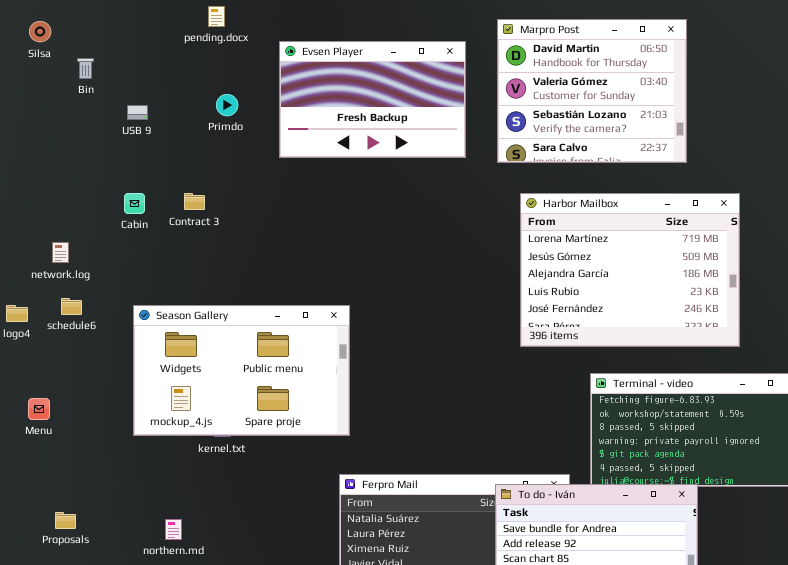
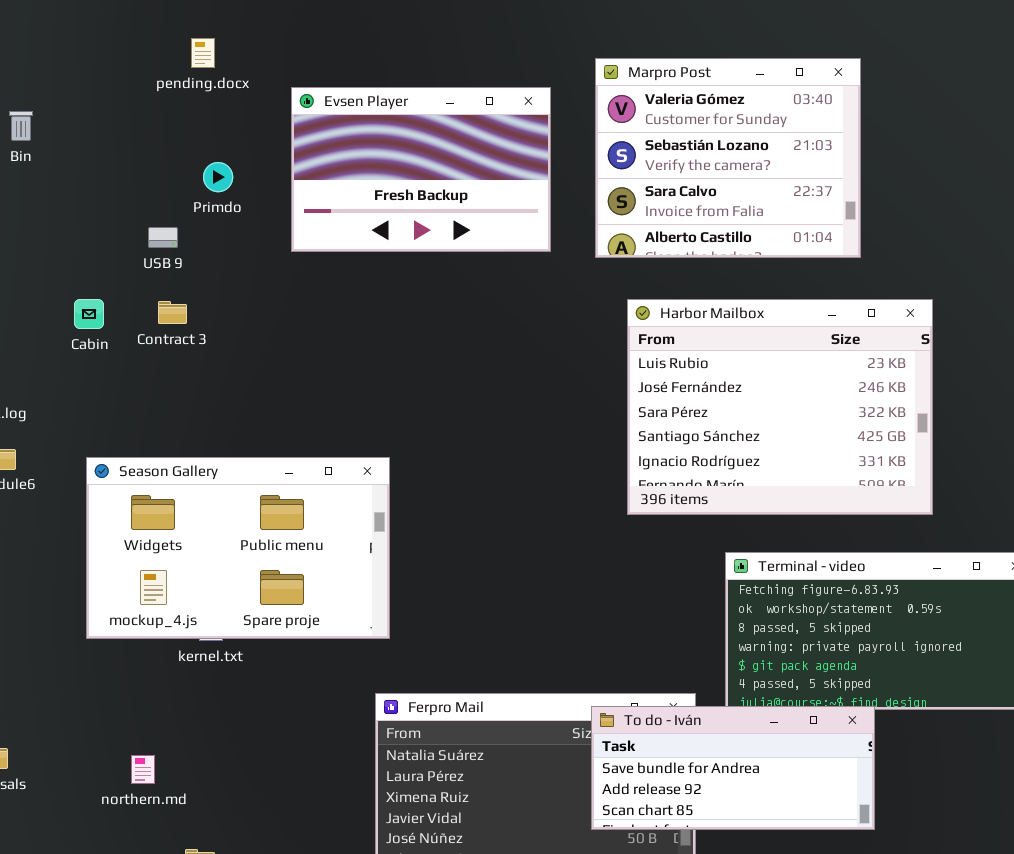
Marpro Post: [497,19,687,163] -> [595,58,861,258], scrolled down 1 row
USB 9: [127,105,148,120] -> [148,227,178,248], moved
Harbor Mailbox: [520,193,740,347] -> [627,299,933,515], scrolled down 3 rows

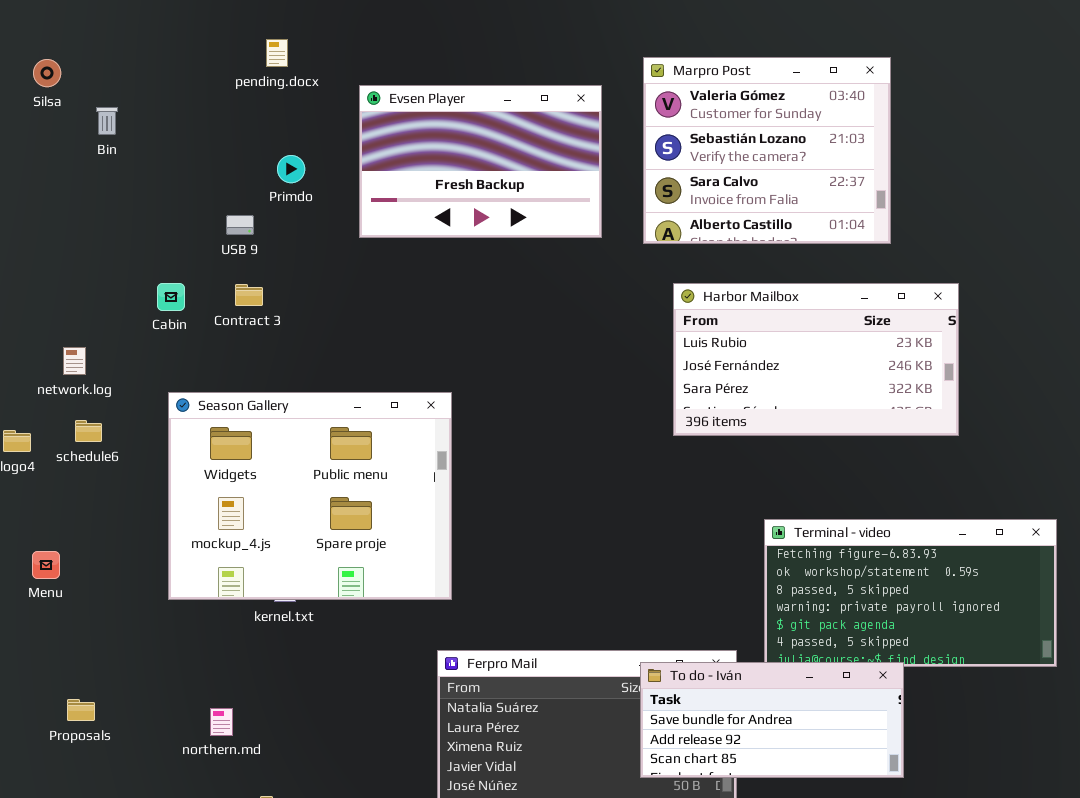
Harbor Mailbox: [627,299,933,515] -> [673,283,959,436], resized
Season Gallery: [86,457,390,639] -> [168,392,452,600], resized

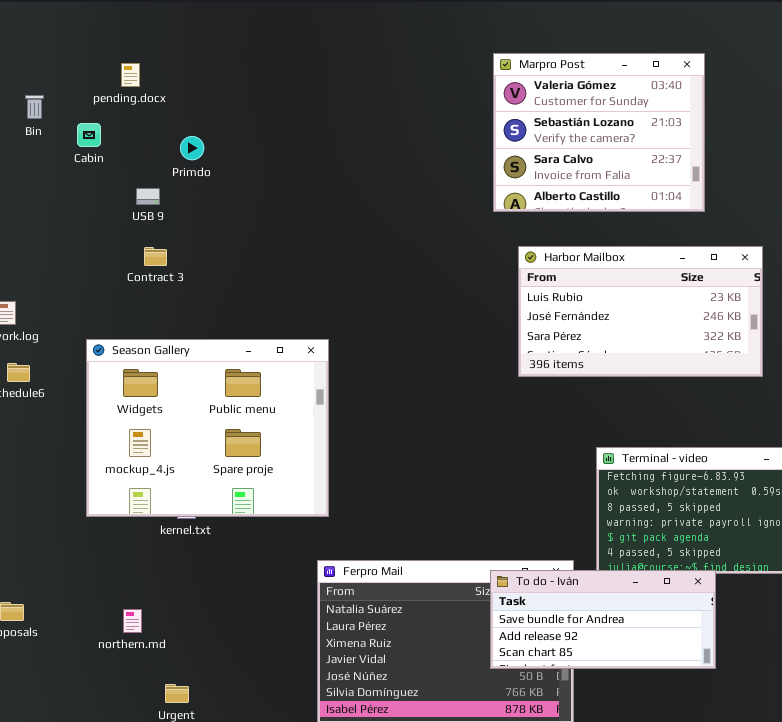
pending.docx: [266,39,288,67] -> [121,63,140,87], moved
Evsen Player: [359,85,602,238] -> none, closed
Cabin: [157,283,185,311] -> [77,123,101,147], moved

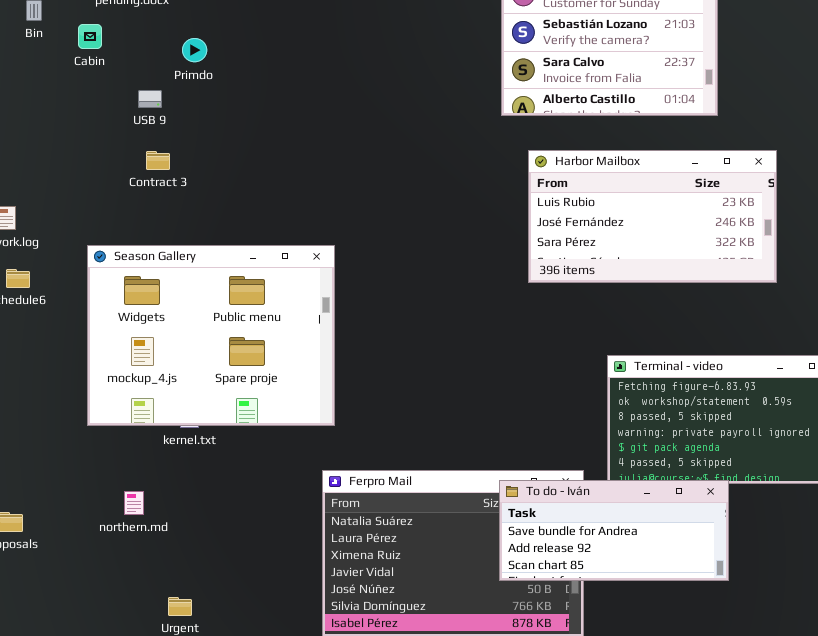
northern.md: [123,609,142,633] -> [124,491,144,515], moved

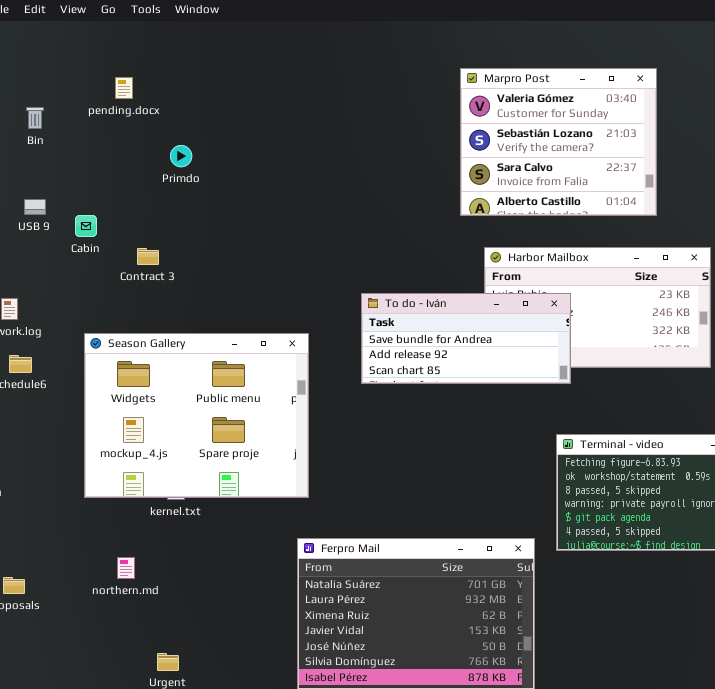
Cabin: [78,24,102,49] -> [75,215,97,237], moved
USB 9: [138,90,162,108] -> [24,199,46,215], moved
To do - Iván: [499,480,729,581] -> [361,293,571,384], moved

